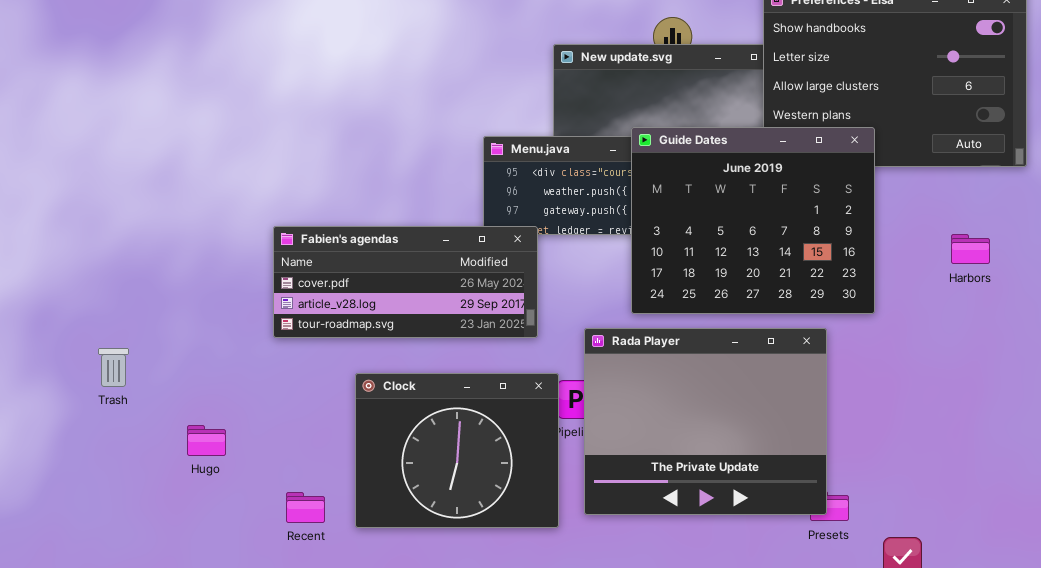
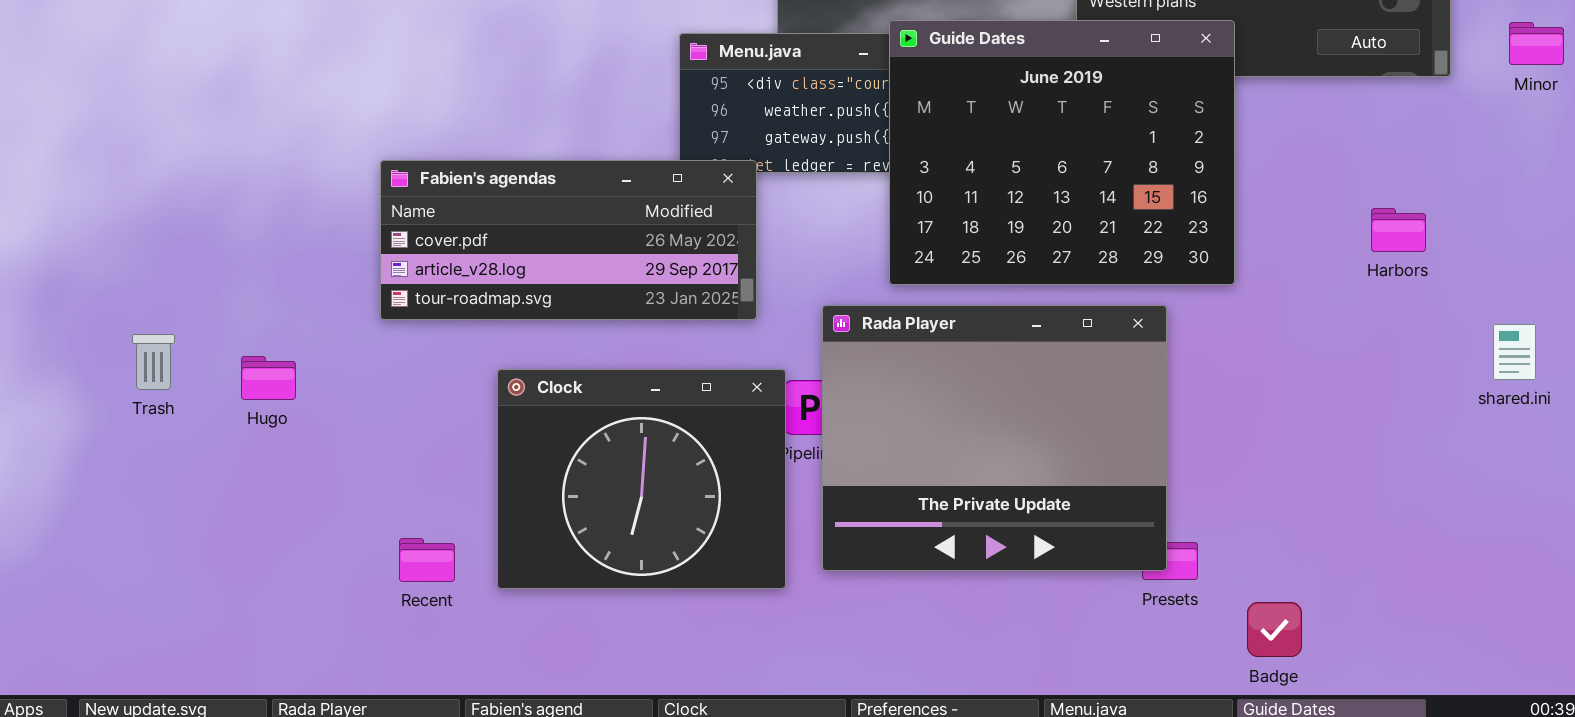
Harbors: [951,234,990,264] -> [1371,208,1426,252], moved
Hugo: [187,425,226,456] -> [241,356,296,400], moved

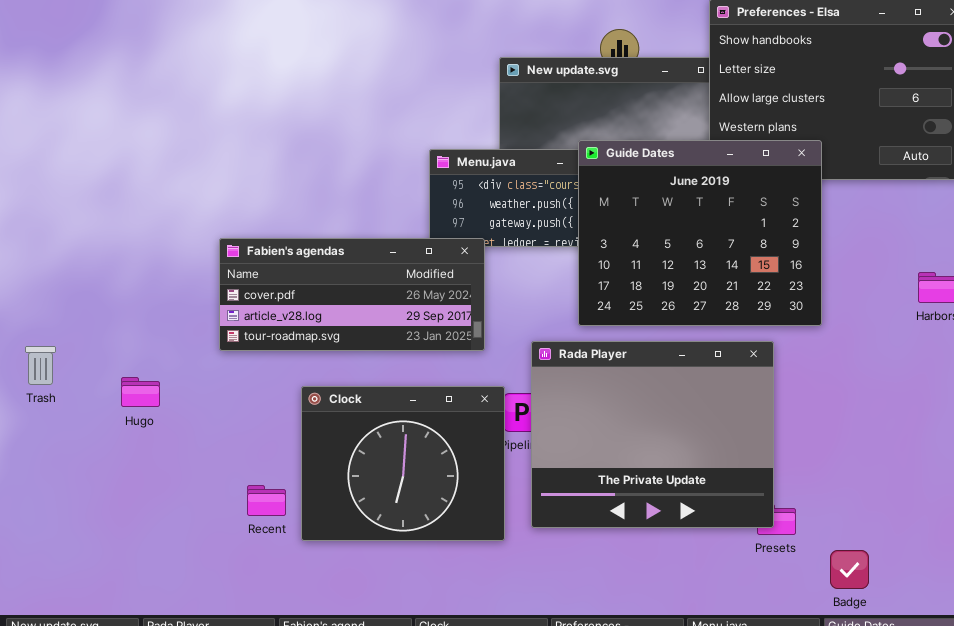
Trash: [132,334,175,390] -> [25,346,56,385], moved
Recent: [399,538,455,582] -> [247,485,286,516], moved

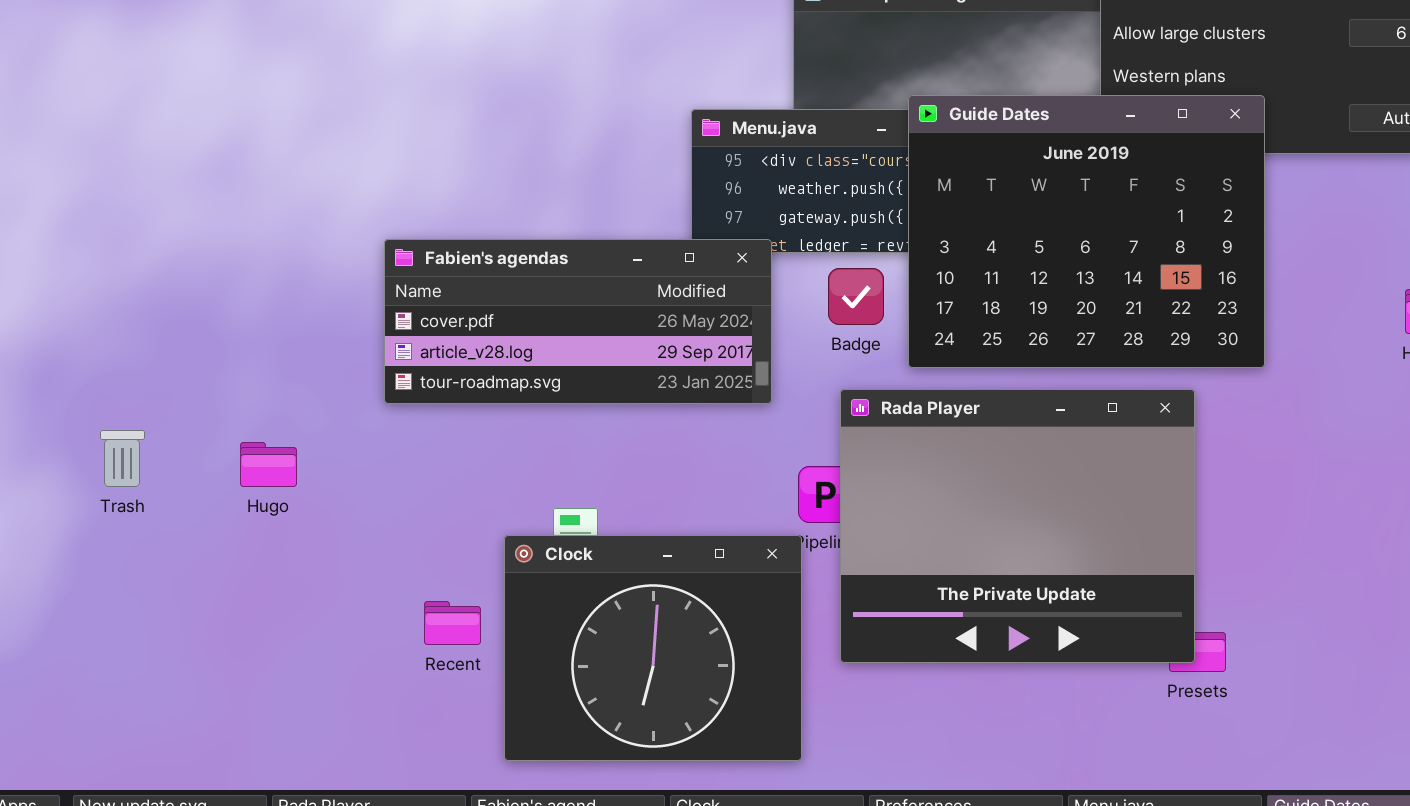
Trash: [25,346,56,385] -> [100,430,145,487], moved
Clock: [301,386,505,541] -> [504,535,802,761], moved
Badge: [830,550,869,589] -> [828,268,884,325], moved

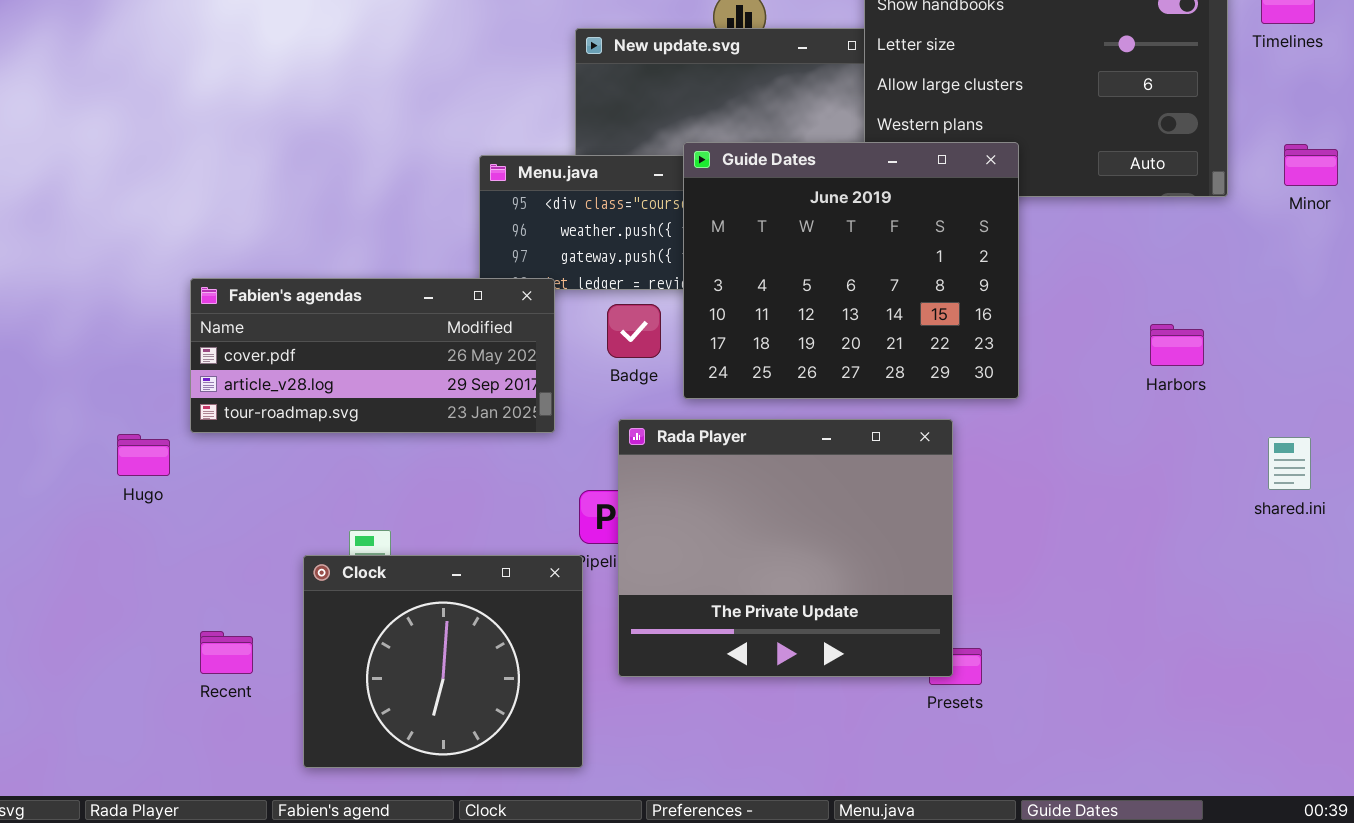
Hugo: [240,442,297,487] -> [117,434,170,476], moved
Recent: [424,601,481,645] -> [200,631,253,674], moved

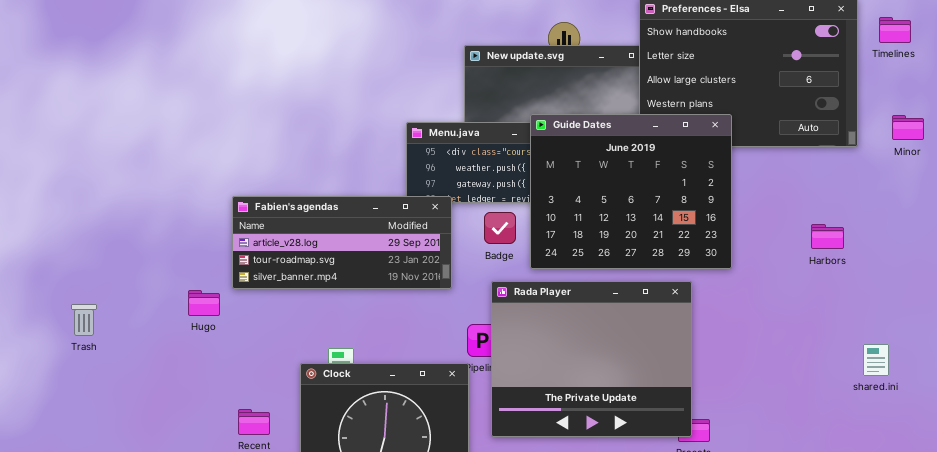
Fabien's agendas: [190,278,555,433] -> [232,196,452,289], scrolled down 1 row
shared.ini: [1268,437,1311,490] -> [863,344,889,376], moved

